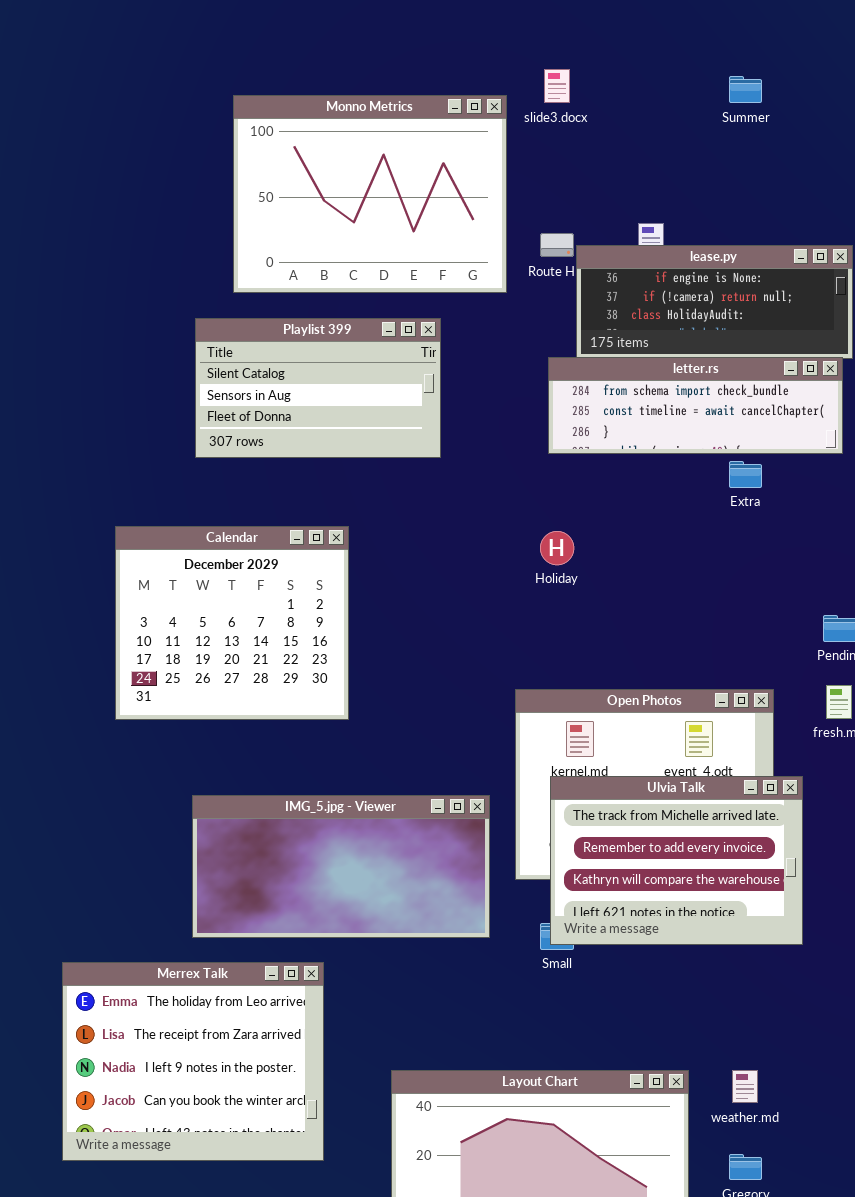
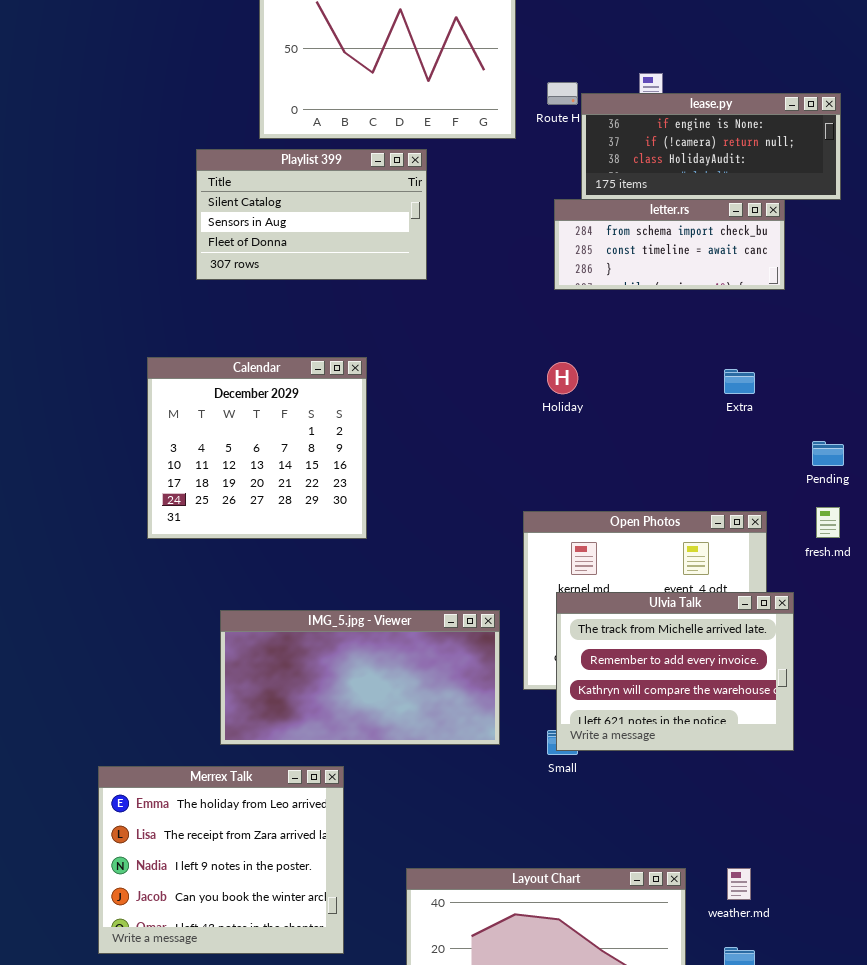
Playlist 399: [195,318,441,458] -> [196,149,427,280], moved
letter.rs: [548,357,843,454] -> [554,199,785,290], resized
Extra: [729,461,762,488] -> [724,369,755,394], moved

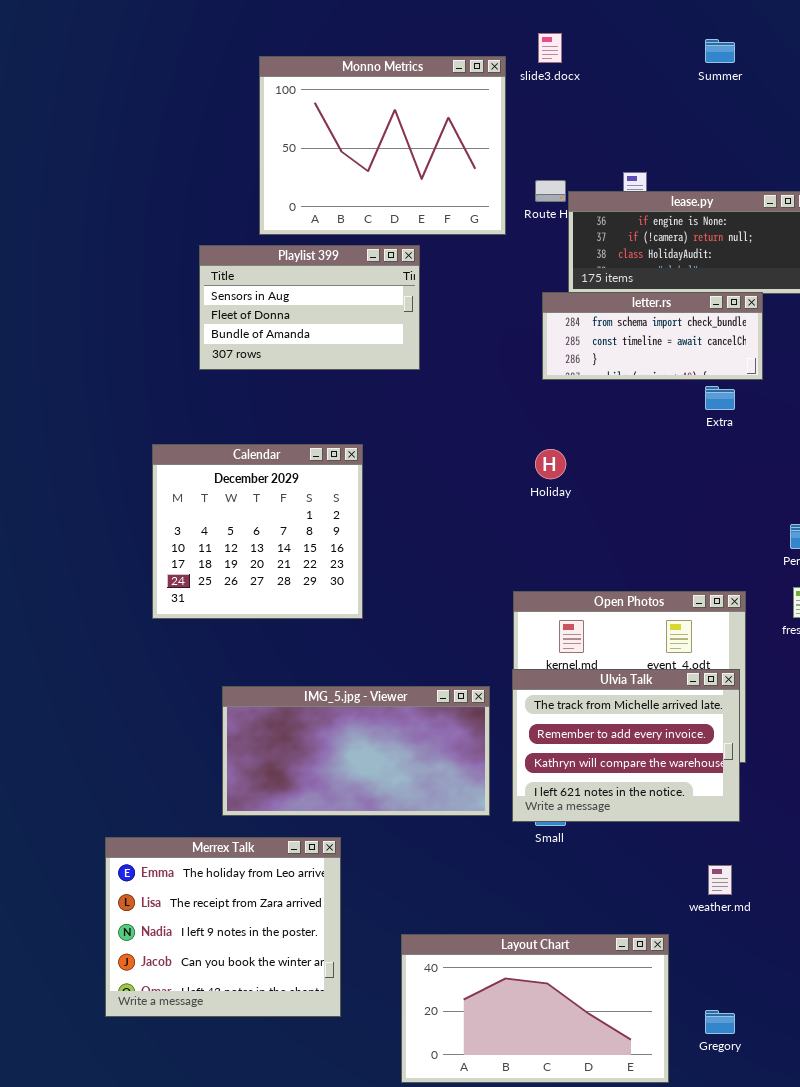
Playlist 399: [196,149,427,280] -> [199,245,420,370], scrolled down 1 row
Extra: [724,369,755,394] -> [705,386,735,410], moved
Ulvia Talk: [556,592,794,751] -> [512,669,740,822], moved
weather.md: [727,868,751,900] -> [708,865,732,895], moved

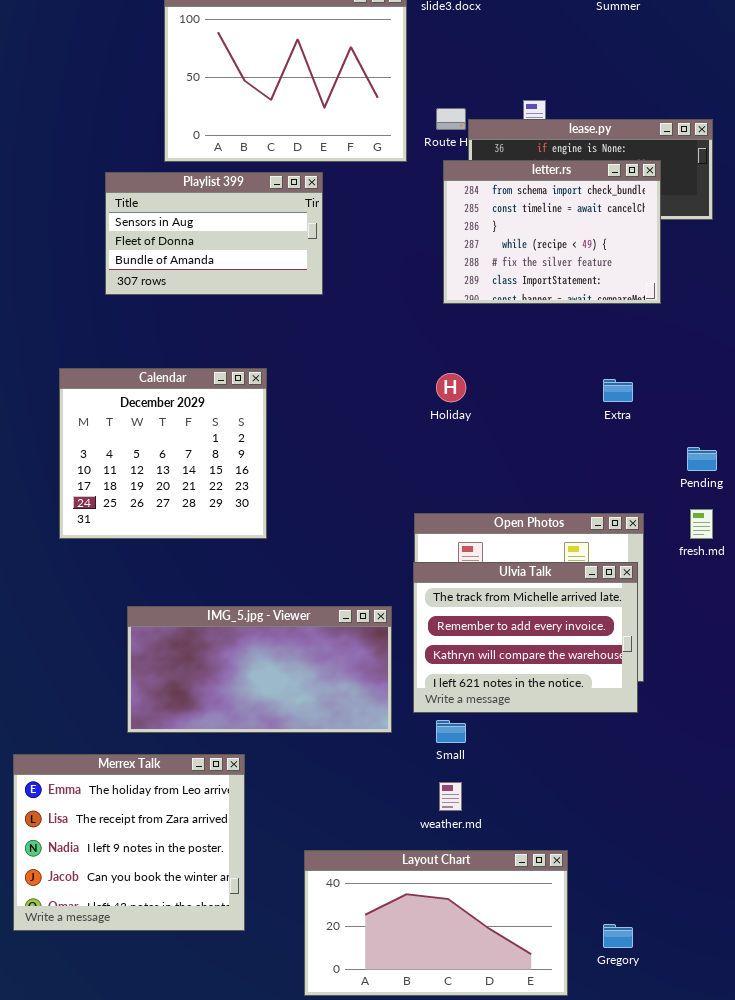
letter.rs: [542,292,763,380] -> [443,160,661,304], resized
Extra: [705,386,735,410] -> [603,379,633,402], moved
Ulvia Talk: [512,669,740,822] -> [413,562,638,713], moved
weather.md: [708,865,732,895] -> [439,782,462,811], moved

